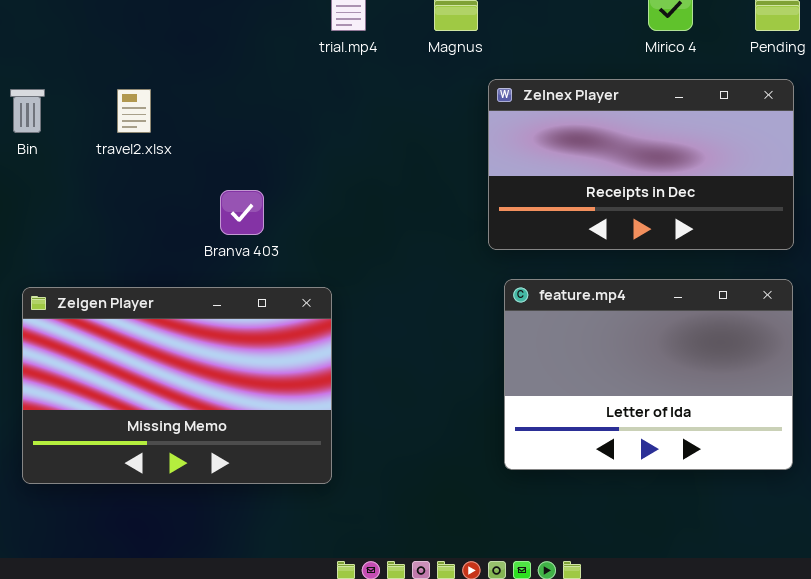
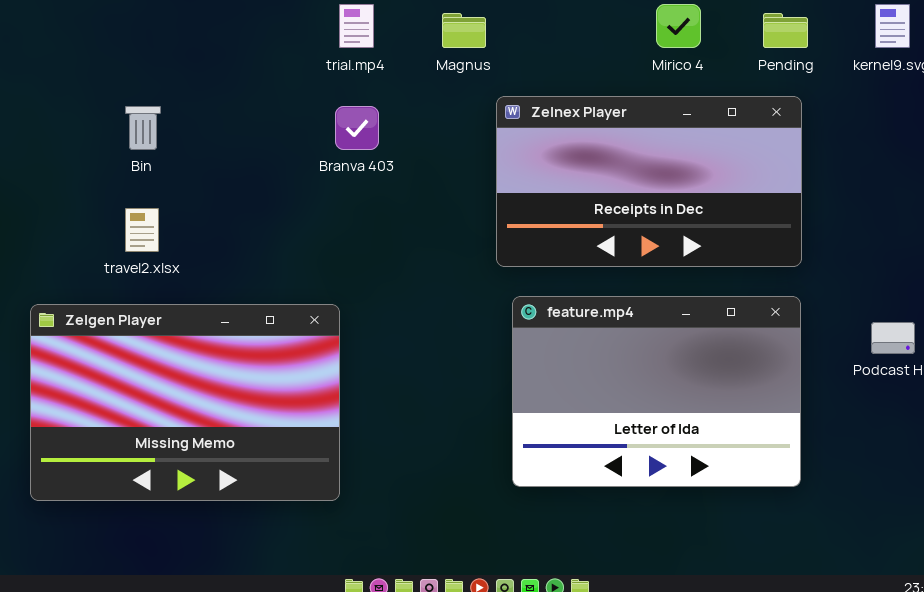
Bin: [10,89,45,133] -> [125,106,161,150], moved
travel2.xlsx: [117,89,151,133] -> [125,208,159,252], moved
Branva 403: [220,190,264,235] -> [335,106,379,150], moved

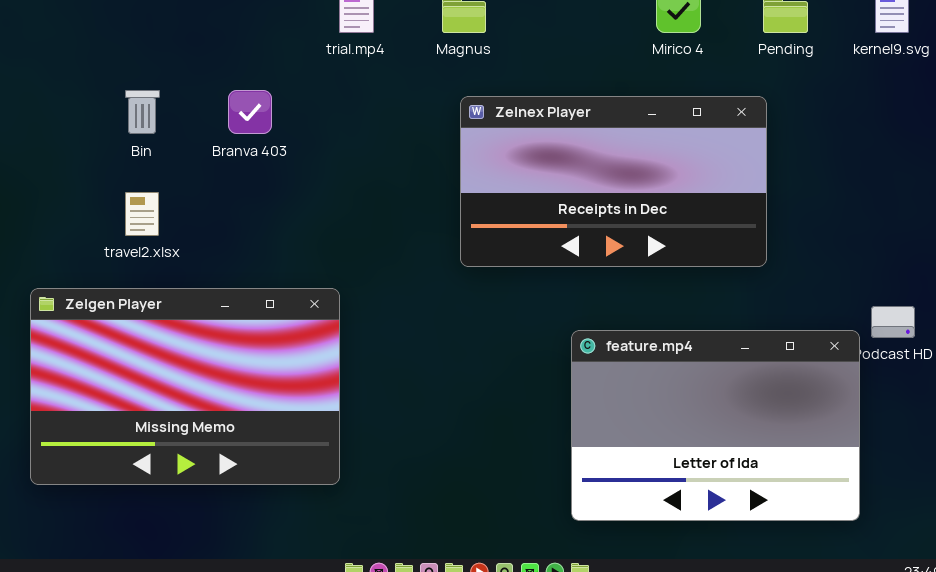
Zelnex Player: [496,96,802,267] -> [460,96,767,267], moved
Branva 403: [335,106,379,150] -> [228,90,272,134], moved
feature.mp4: [512,296,801,487] -> [571,330,860,521], moved

